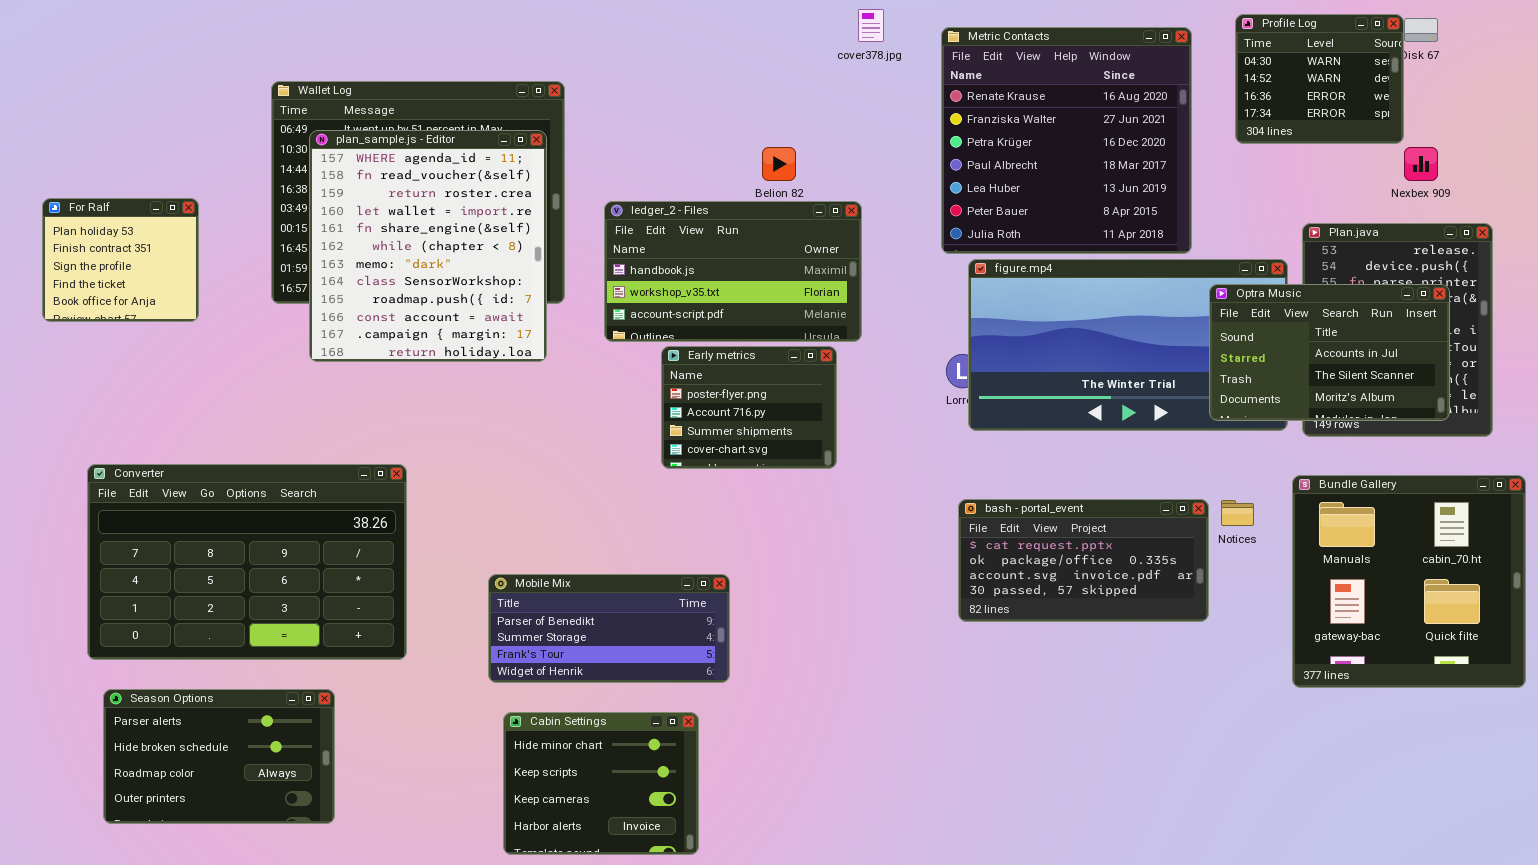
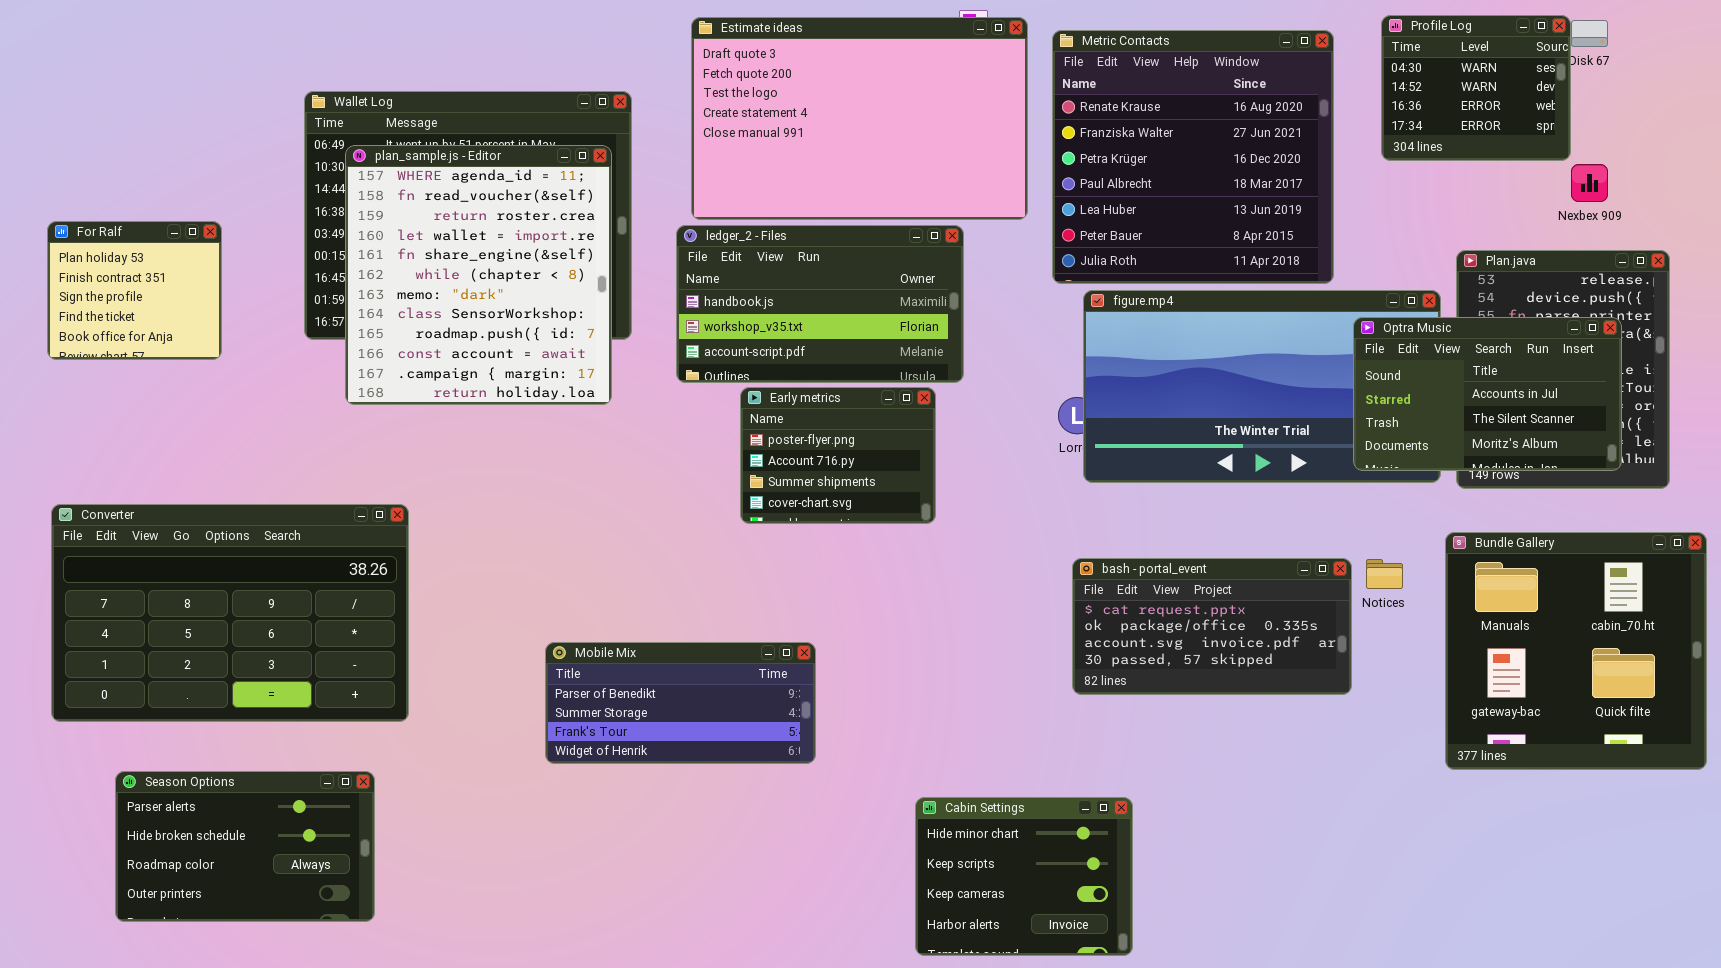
Estimate ideas: none -> [691,17,1028,220], opened
Converter: [87,464,407,660] -> [51,504,409,722], moved
Cabin Settings: [503,712,699,855] -> [915,797,1133,956], moved

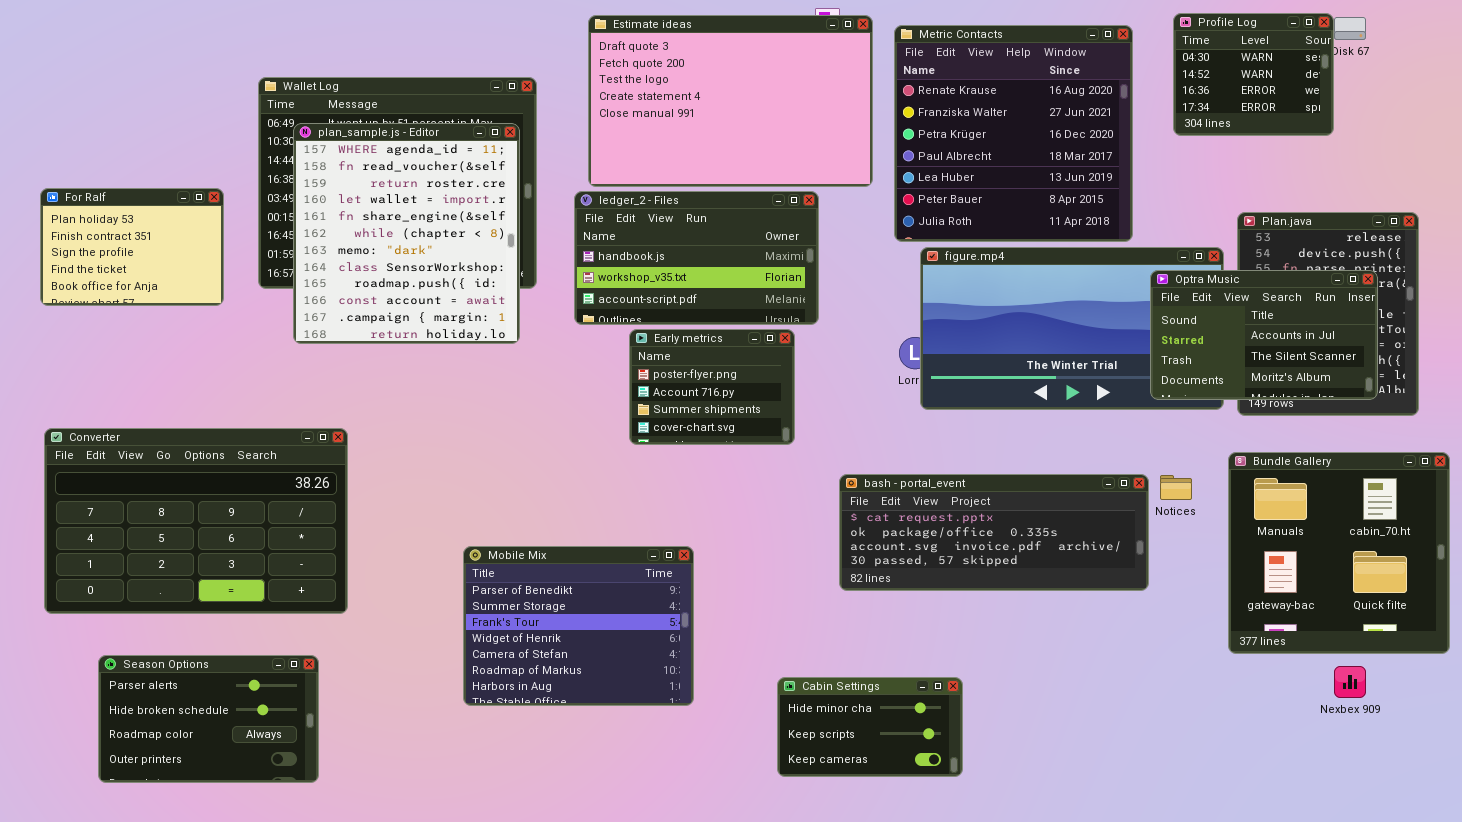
Nexbex 909: [1571,164,1608,202] -> [1334,666,1366,698], moved
For Ralf: [47,221,222,360] -> [40,188,224,306], resized
bash - portal_event: [1072,558,1352,695] -> [839,474,1149,591], resized
Mobile Mix: [545,642,816,764] -> [463,546,694,706], resized
Cabin Settings: [915,797,1133,956] -> [777,677,963,777], resized

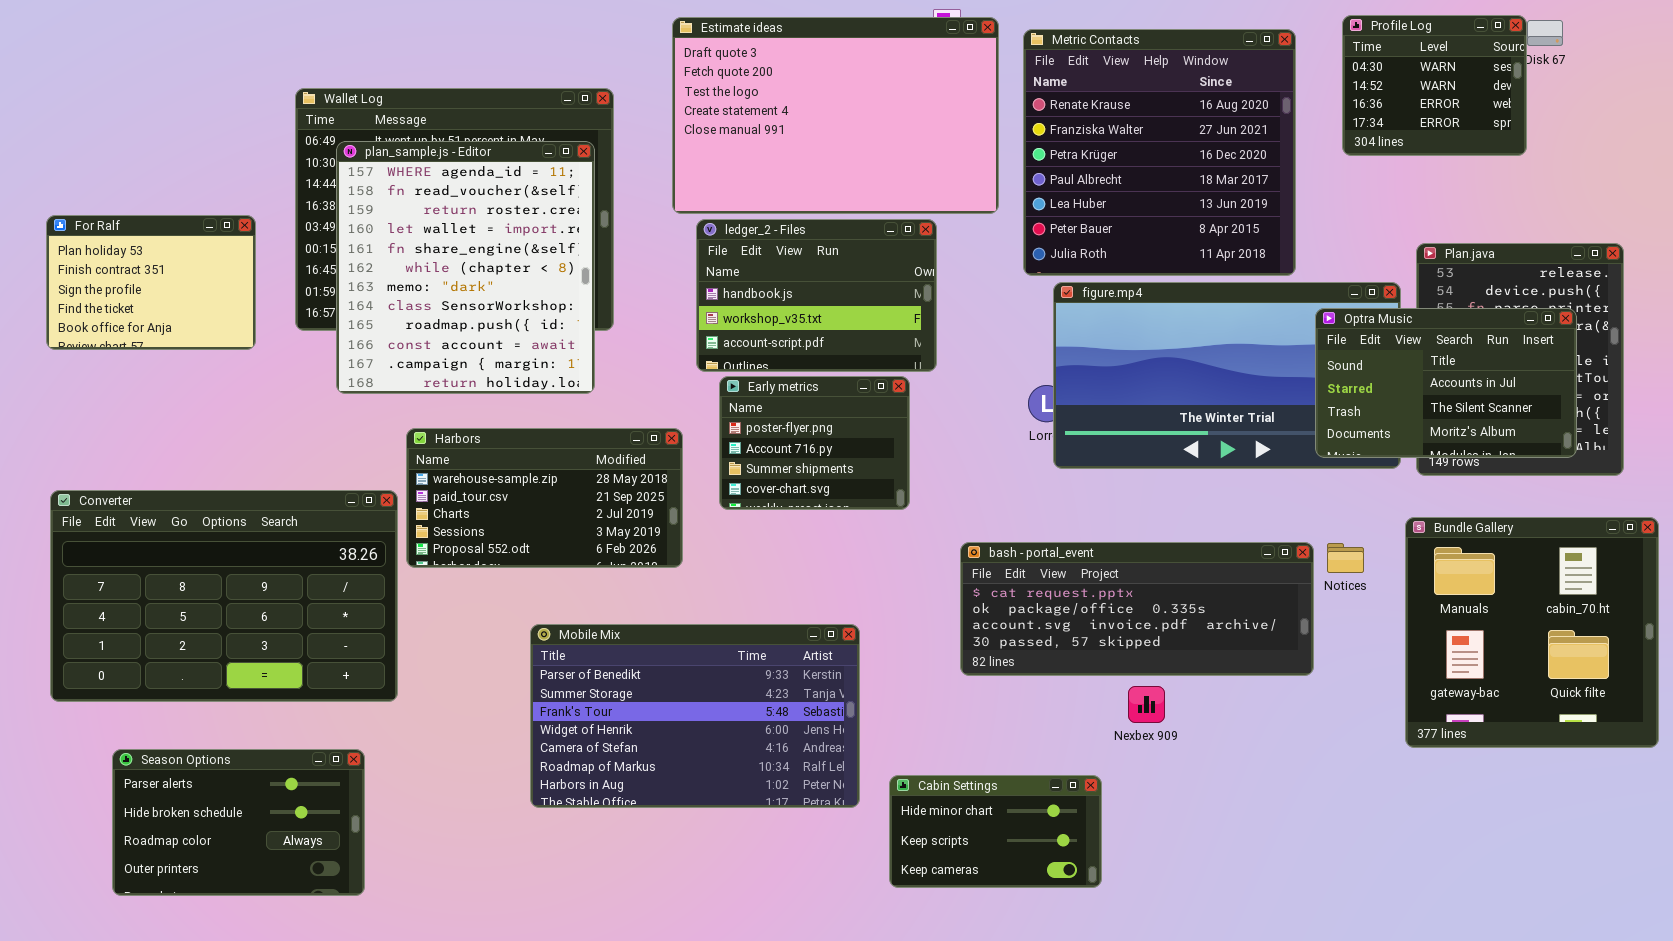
ledger_2 - Files: [574,191,819,325] -> [696,219,937,372], resized
Harbors: none -> [406,428,683,568], opened
Mobile Mix: [463,546,694,706] -> [530,624,860,808], resized
Nexbex 909: [1334,666,1366,698] -> [1128,686,1165,723], moved

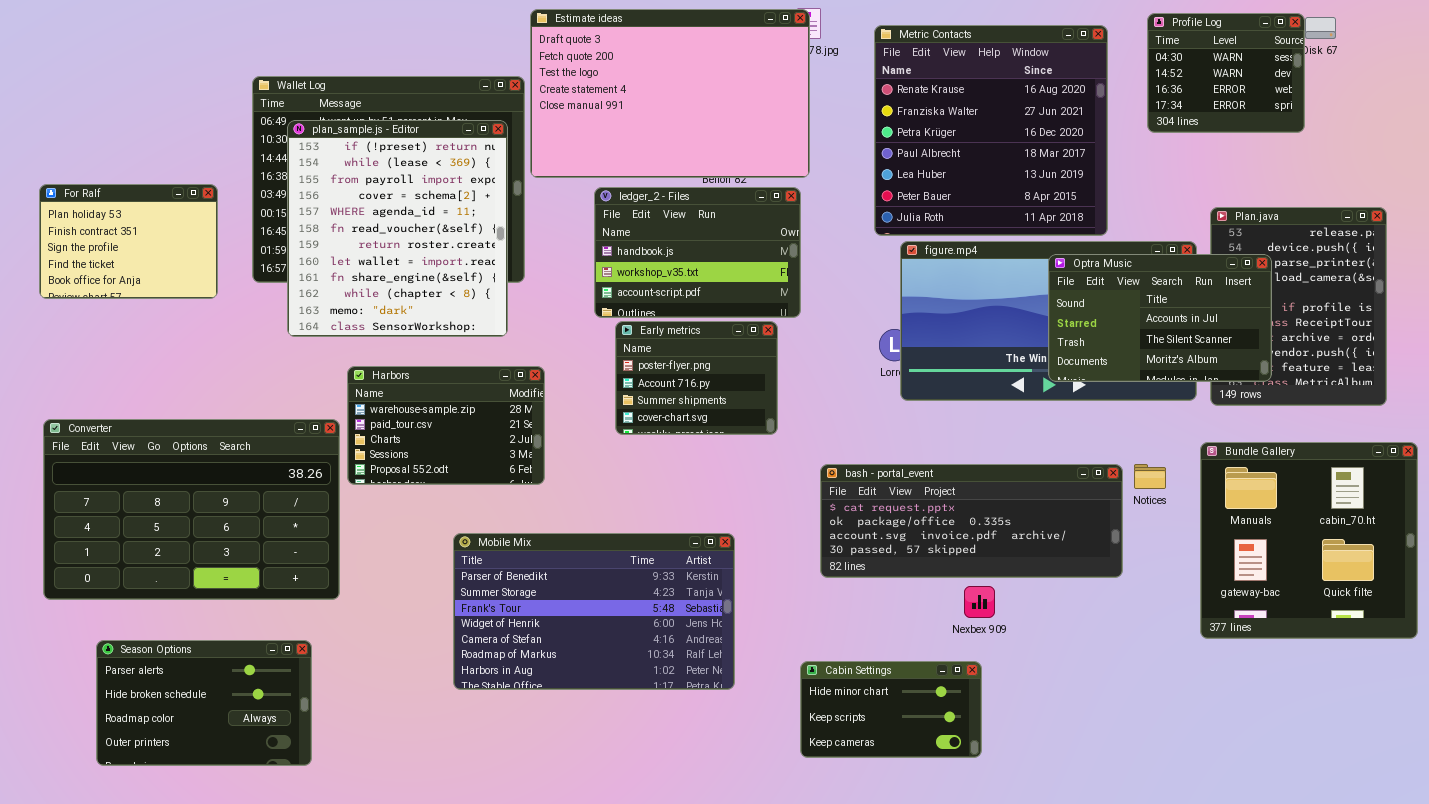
Estimate ideas: [672,17,999,214] -> [530,9,810,178], moved
plan_sample.js - Editor: [336,141,595,394] -> [287,120,508,337], scrolled up 4 rows
Optra Music: [1315,308,1577,458] -> [1048,254,1272,382], moved
Harbors: [406,428,683,568] -> [347,366,545,485], resized
Cabin Settings: [889,775,1102,888] -> [800,661,982,758], moved

